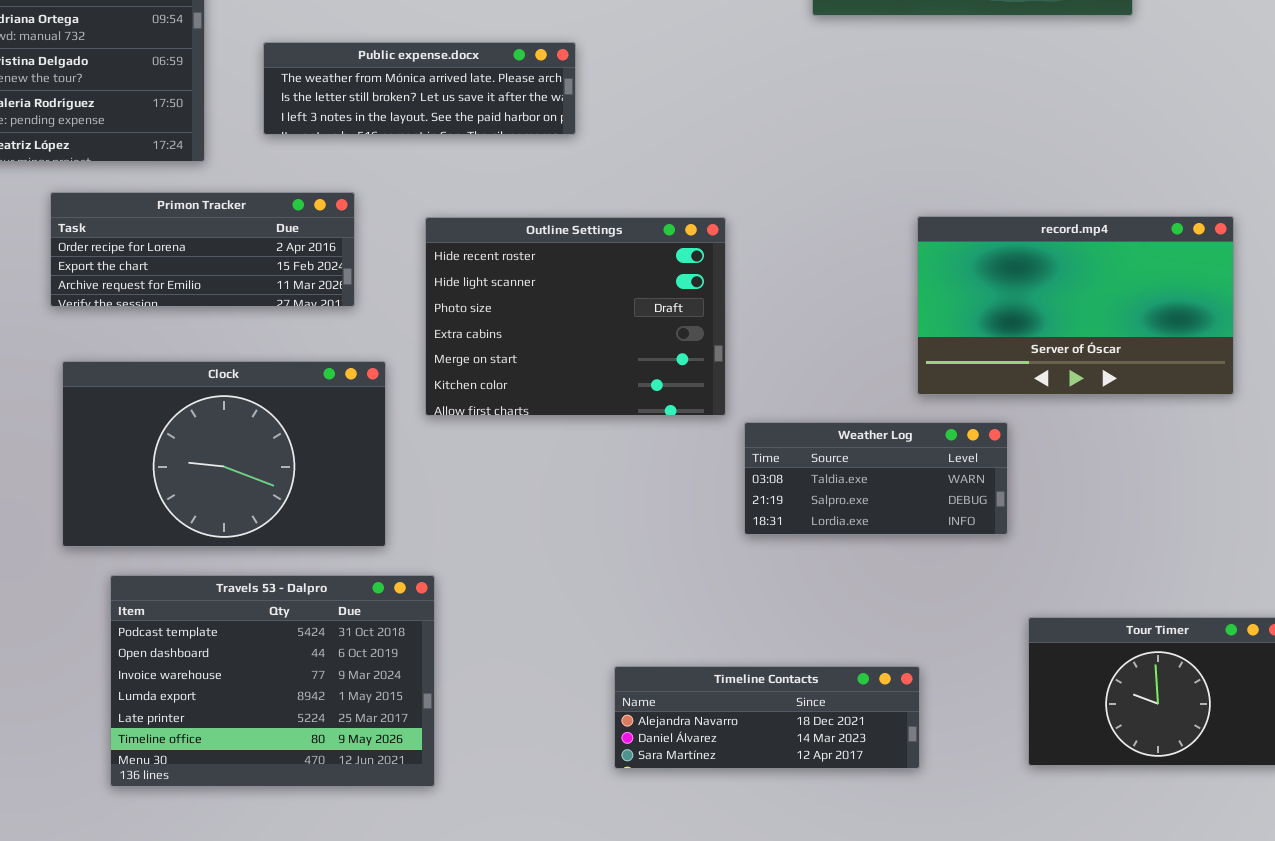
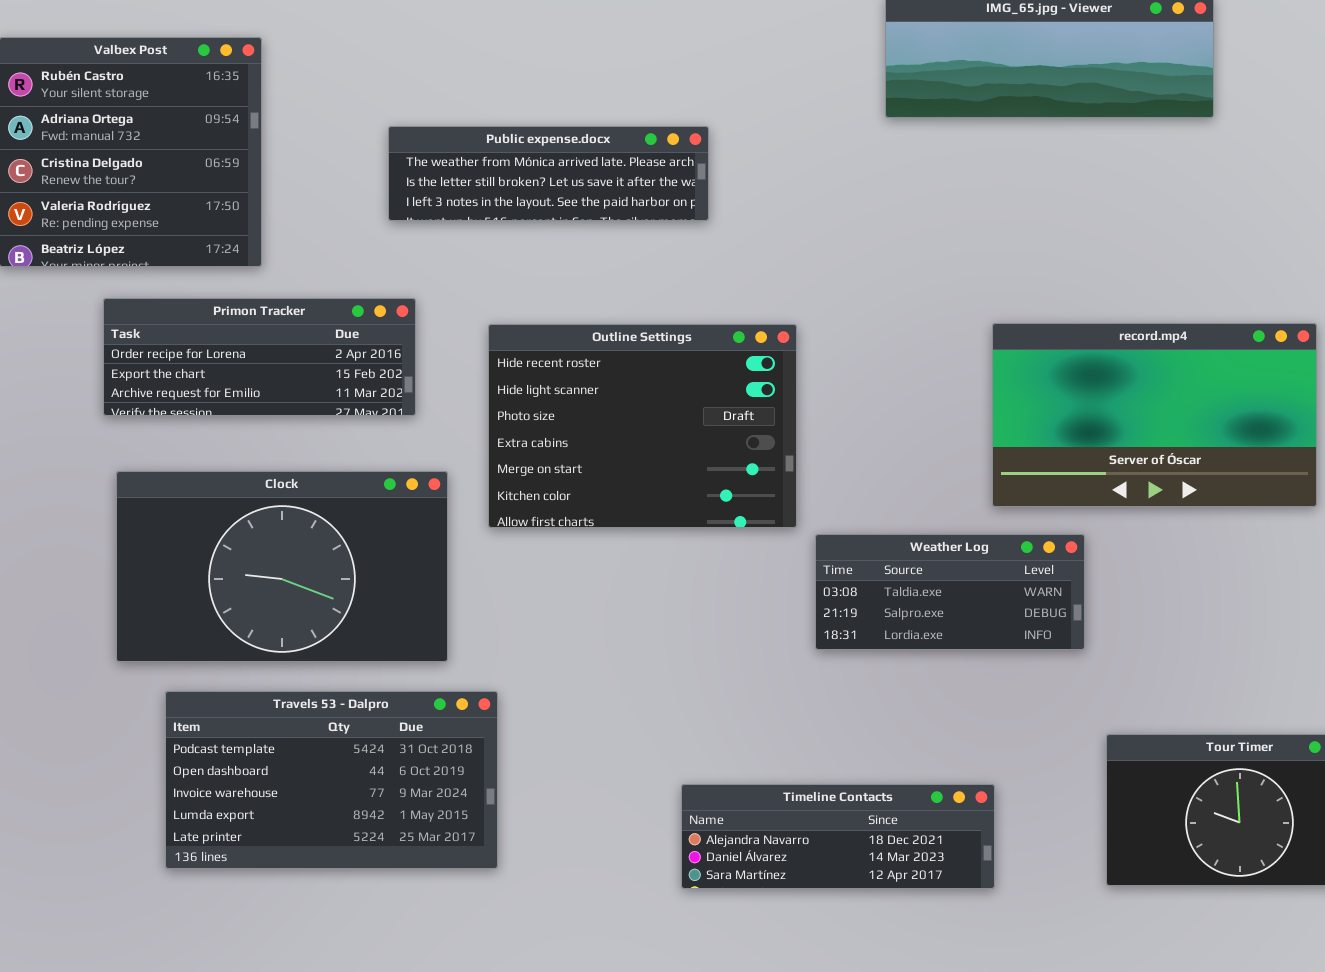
Public expense.docx: [263,42,576,135] -> [388,126,709,221], moved
Travels 53 - Dalpro: [110,575,435,787] -> [165,691,498,869], resized

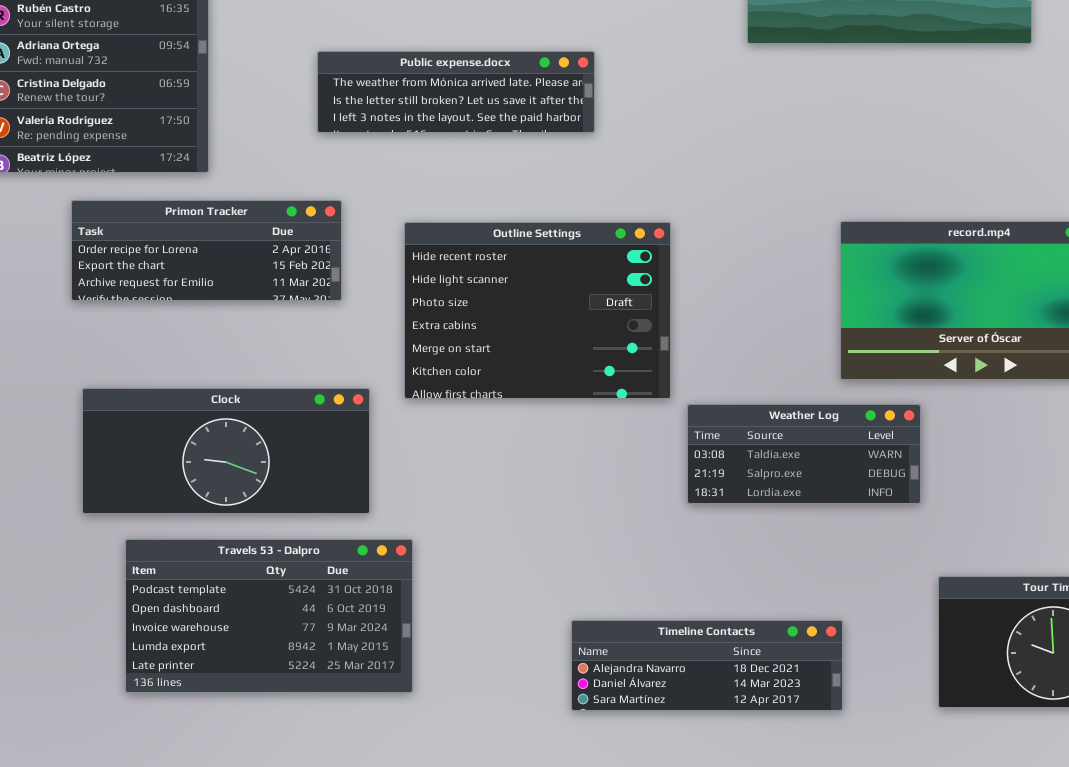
Clock: [116,471,448,662] -> [82,388,370,514], resized

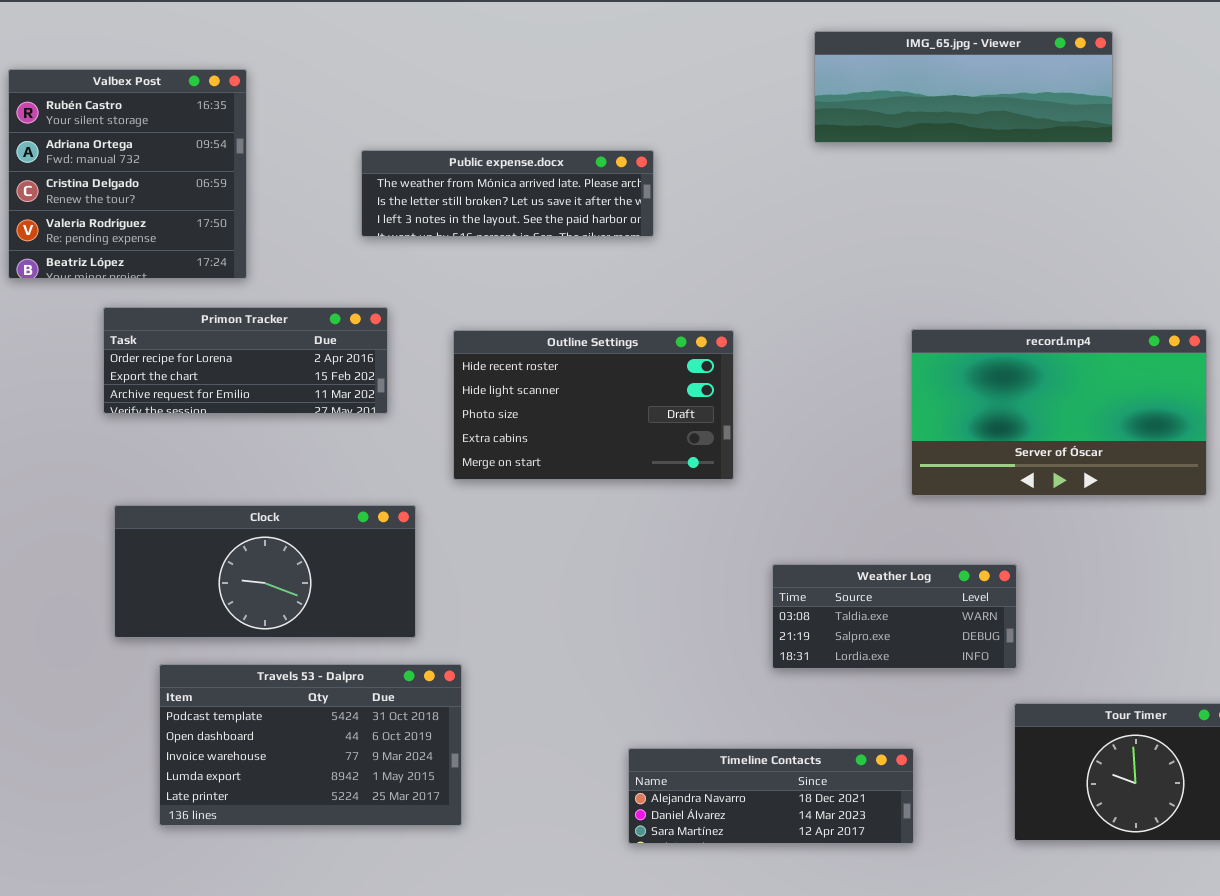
Outline Settings: [404,222,671,399] -> [453,330,734,480], resized
Weather Log: [687,404,921,504] -> [772,564,1017,669], moved

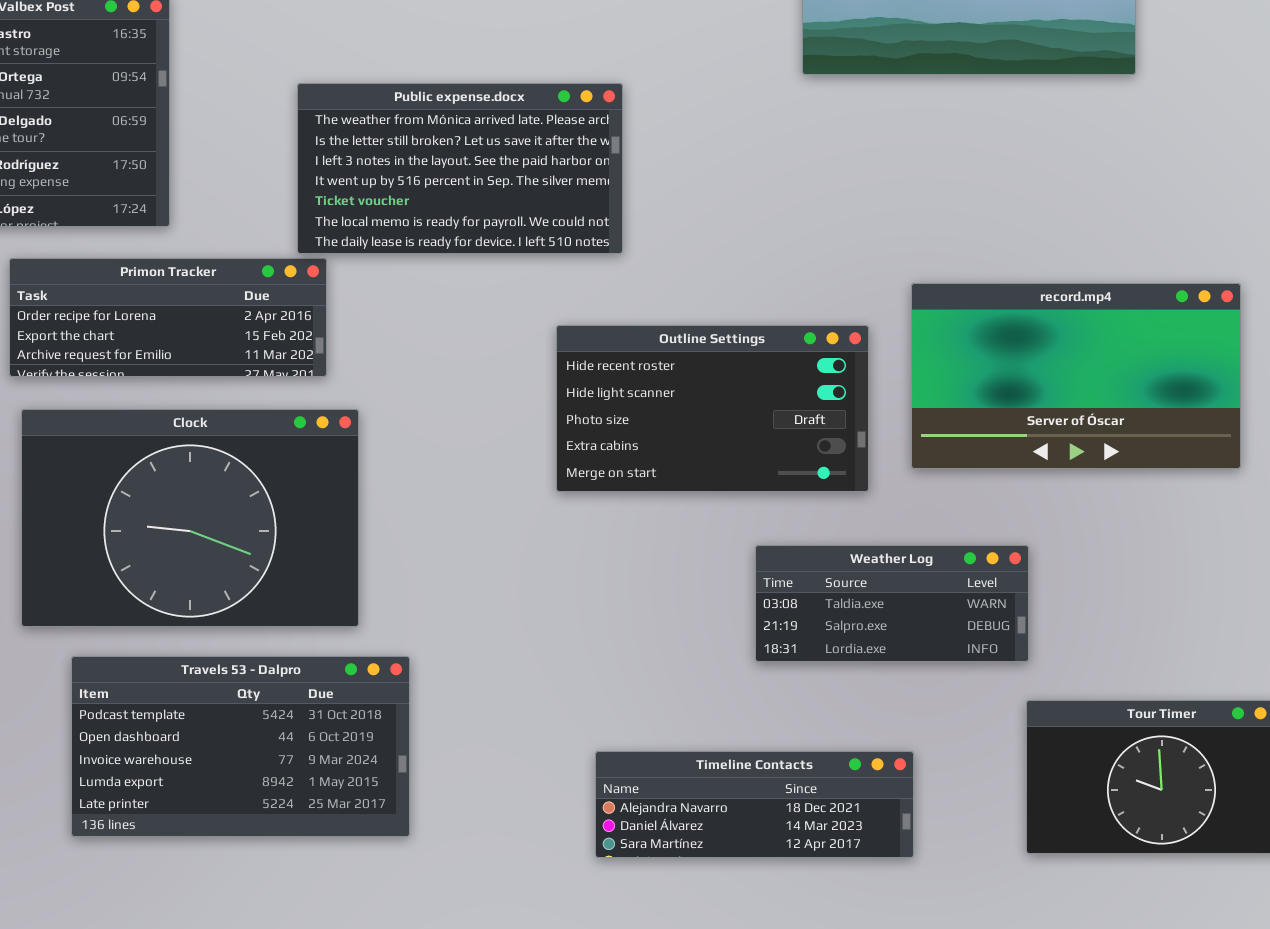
Public expense.docx: [361,150,654,237] -> [297,83,623,254], resized
Outline Settings: [453,330,734,480] -> [556,325,869,492], moved
Clock: [114,505,416,638] -> [21,409,359,627], resized

